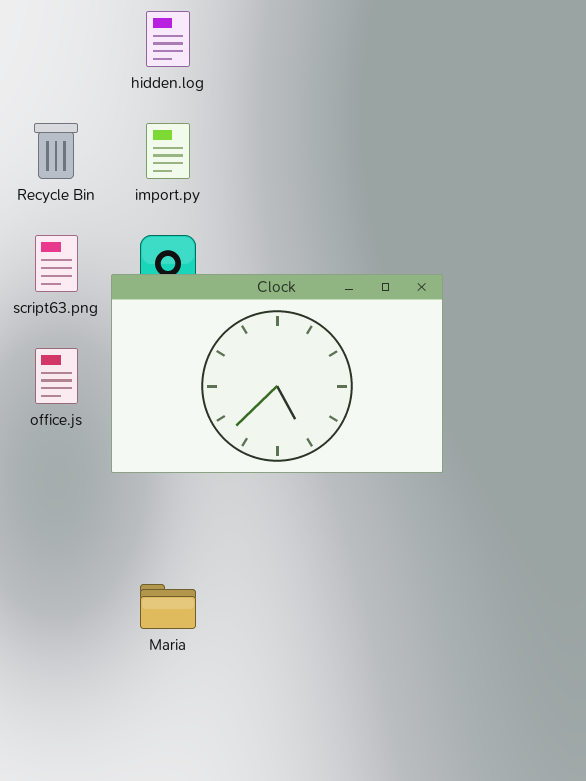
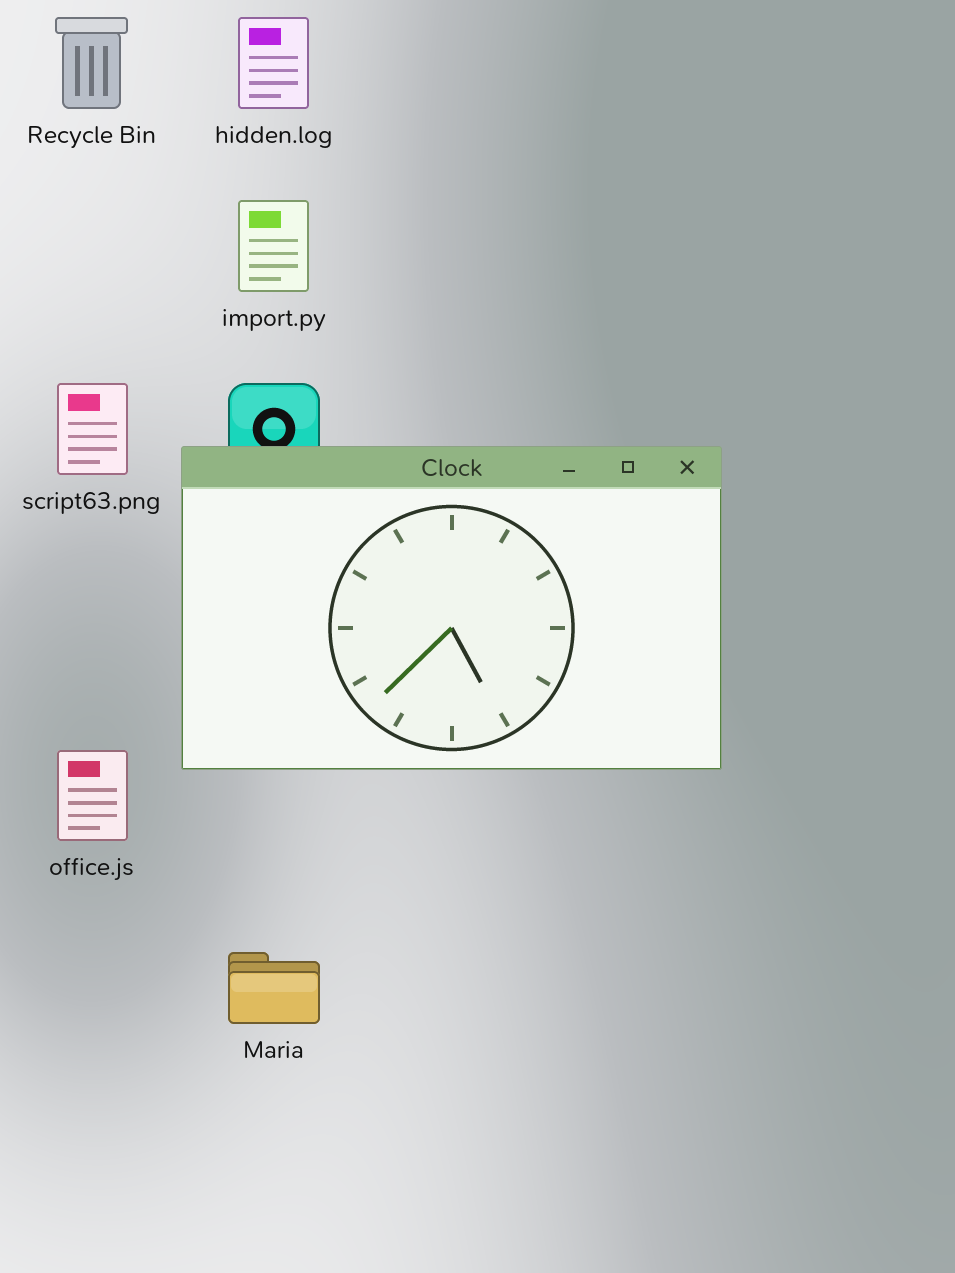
Recycle Bin: [34,123,78,179] -> [55,17,128,109], moved
office.js: [35,348,78,404] -> [57,750,128,841], moved

